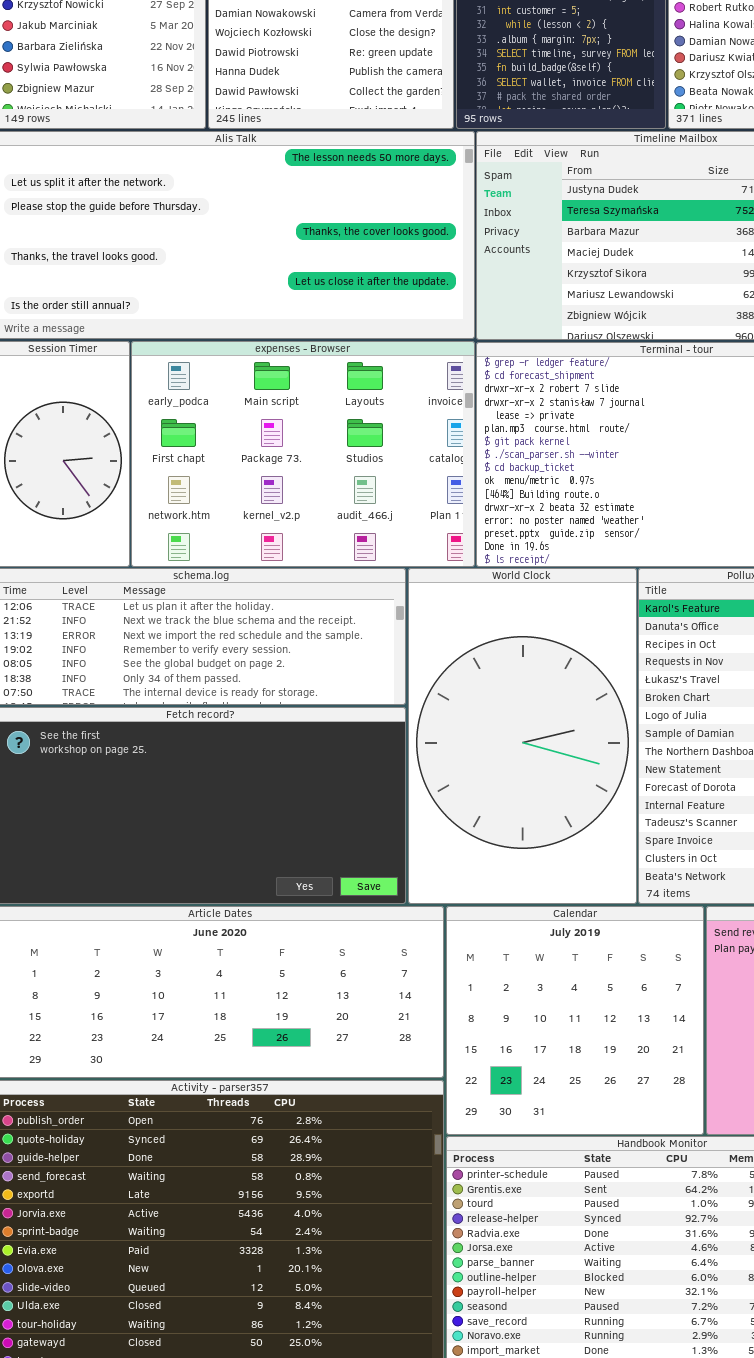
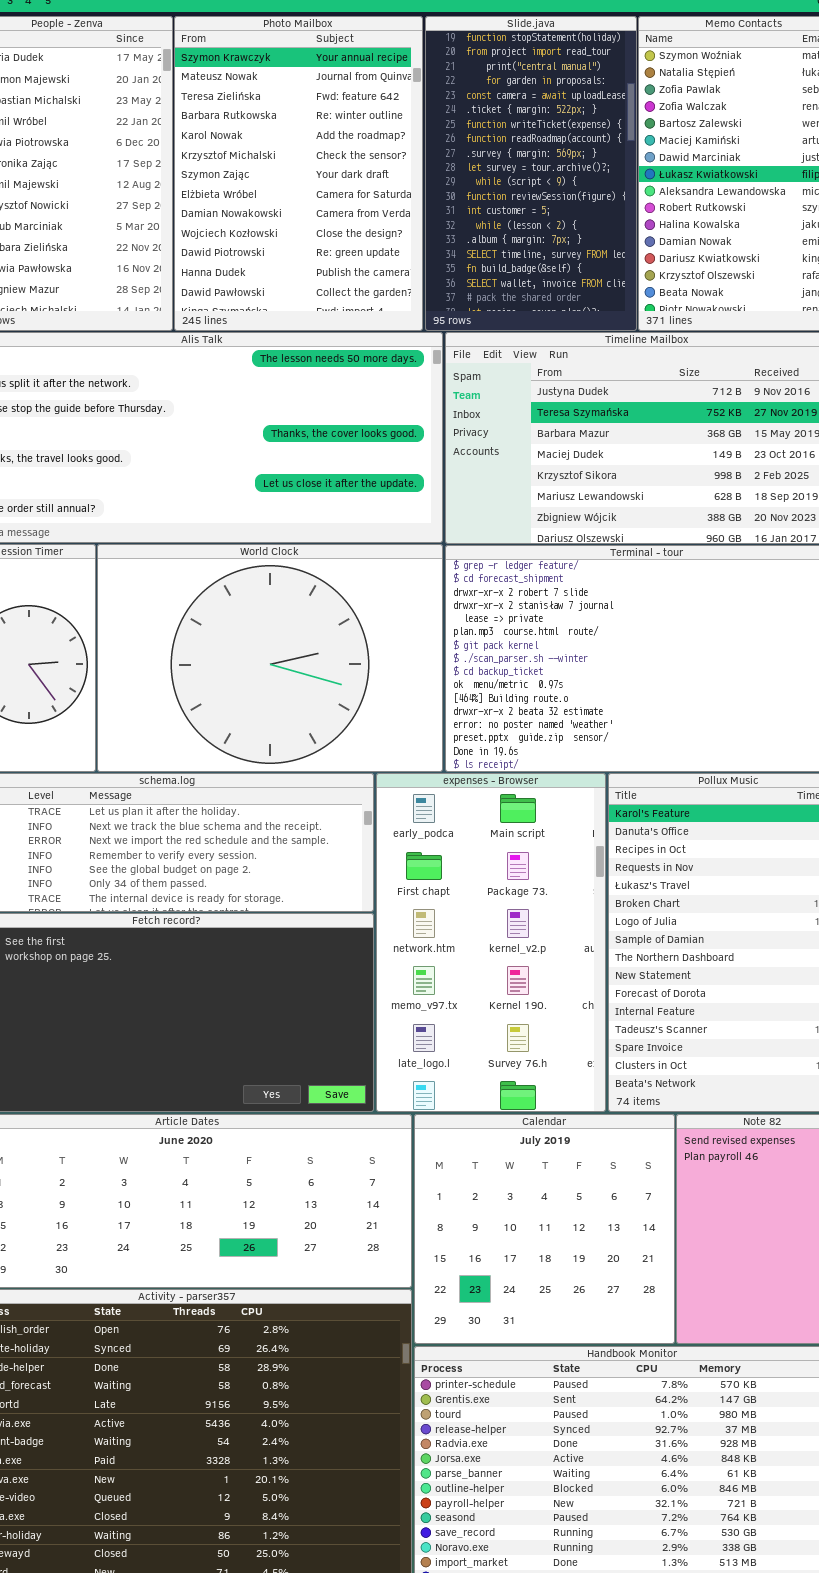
expenses - Browser: [131,341,475,567] -> [376,773,606,1112], moved, resized
World Clock: [408,568,637,904] -> [97,544,443,772], moved, resized

